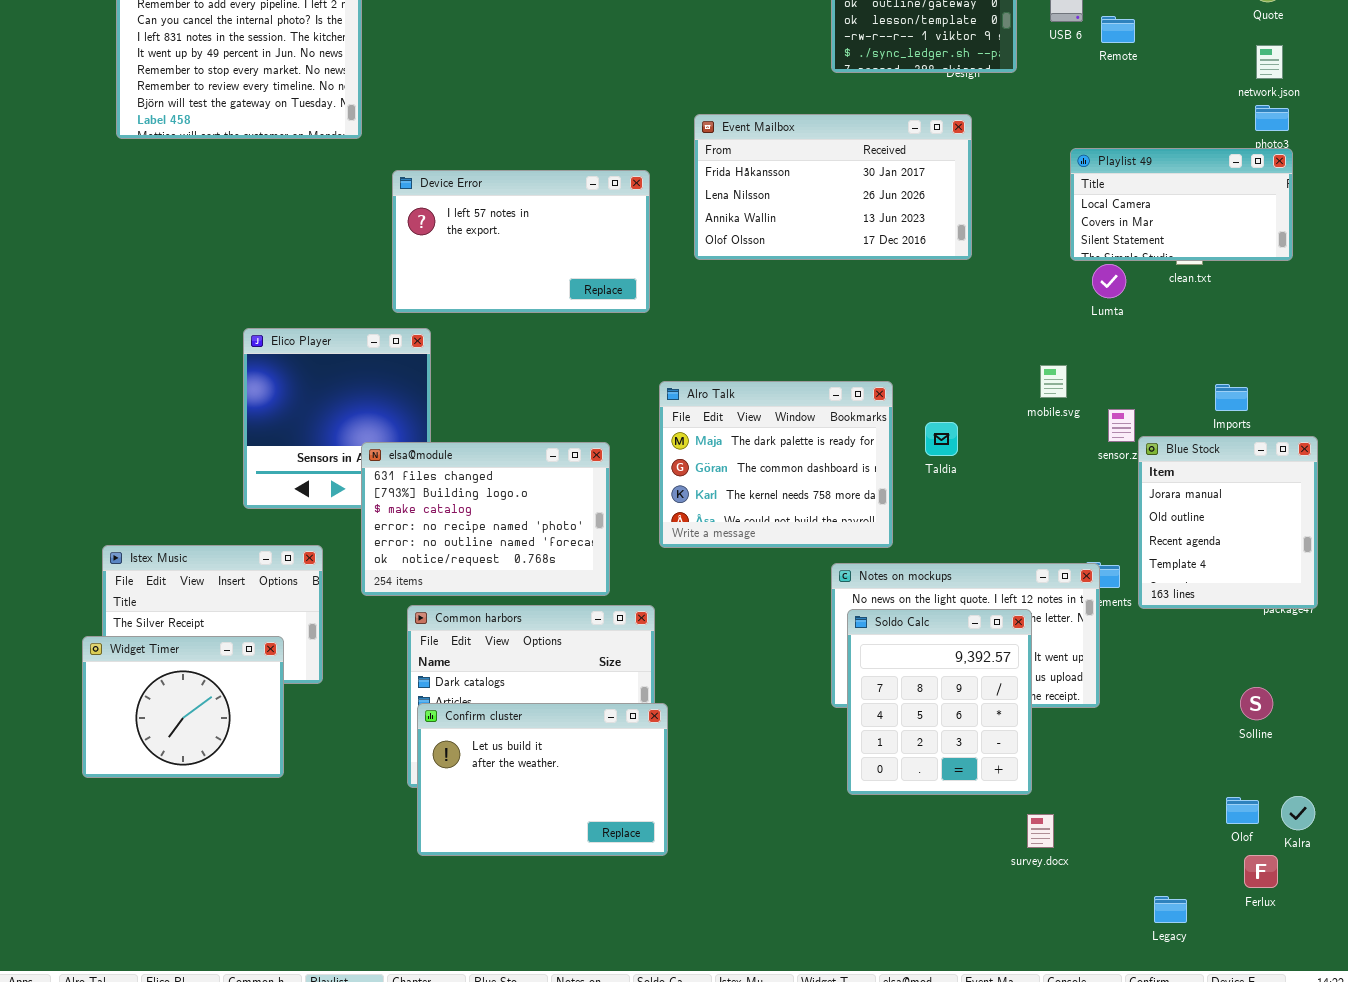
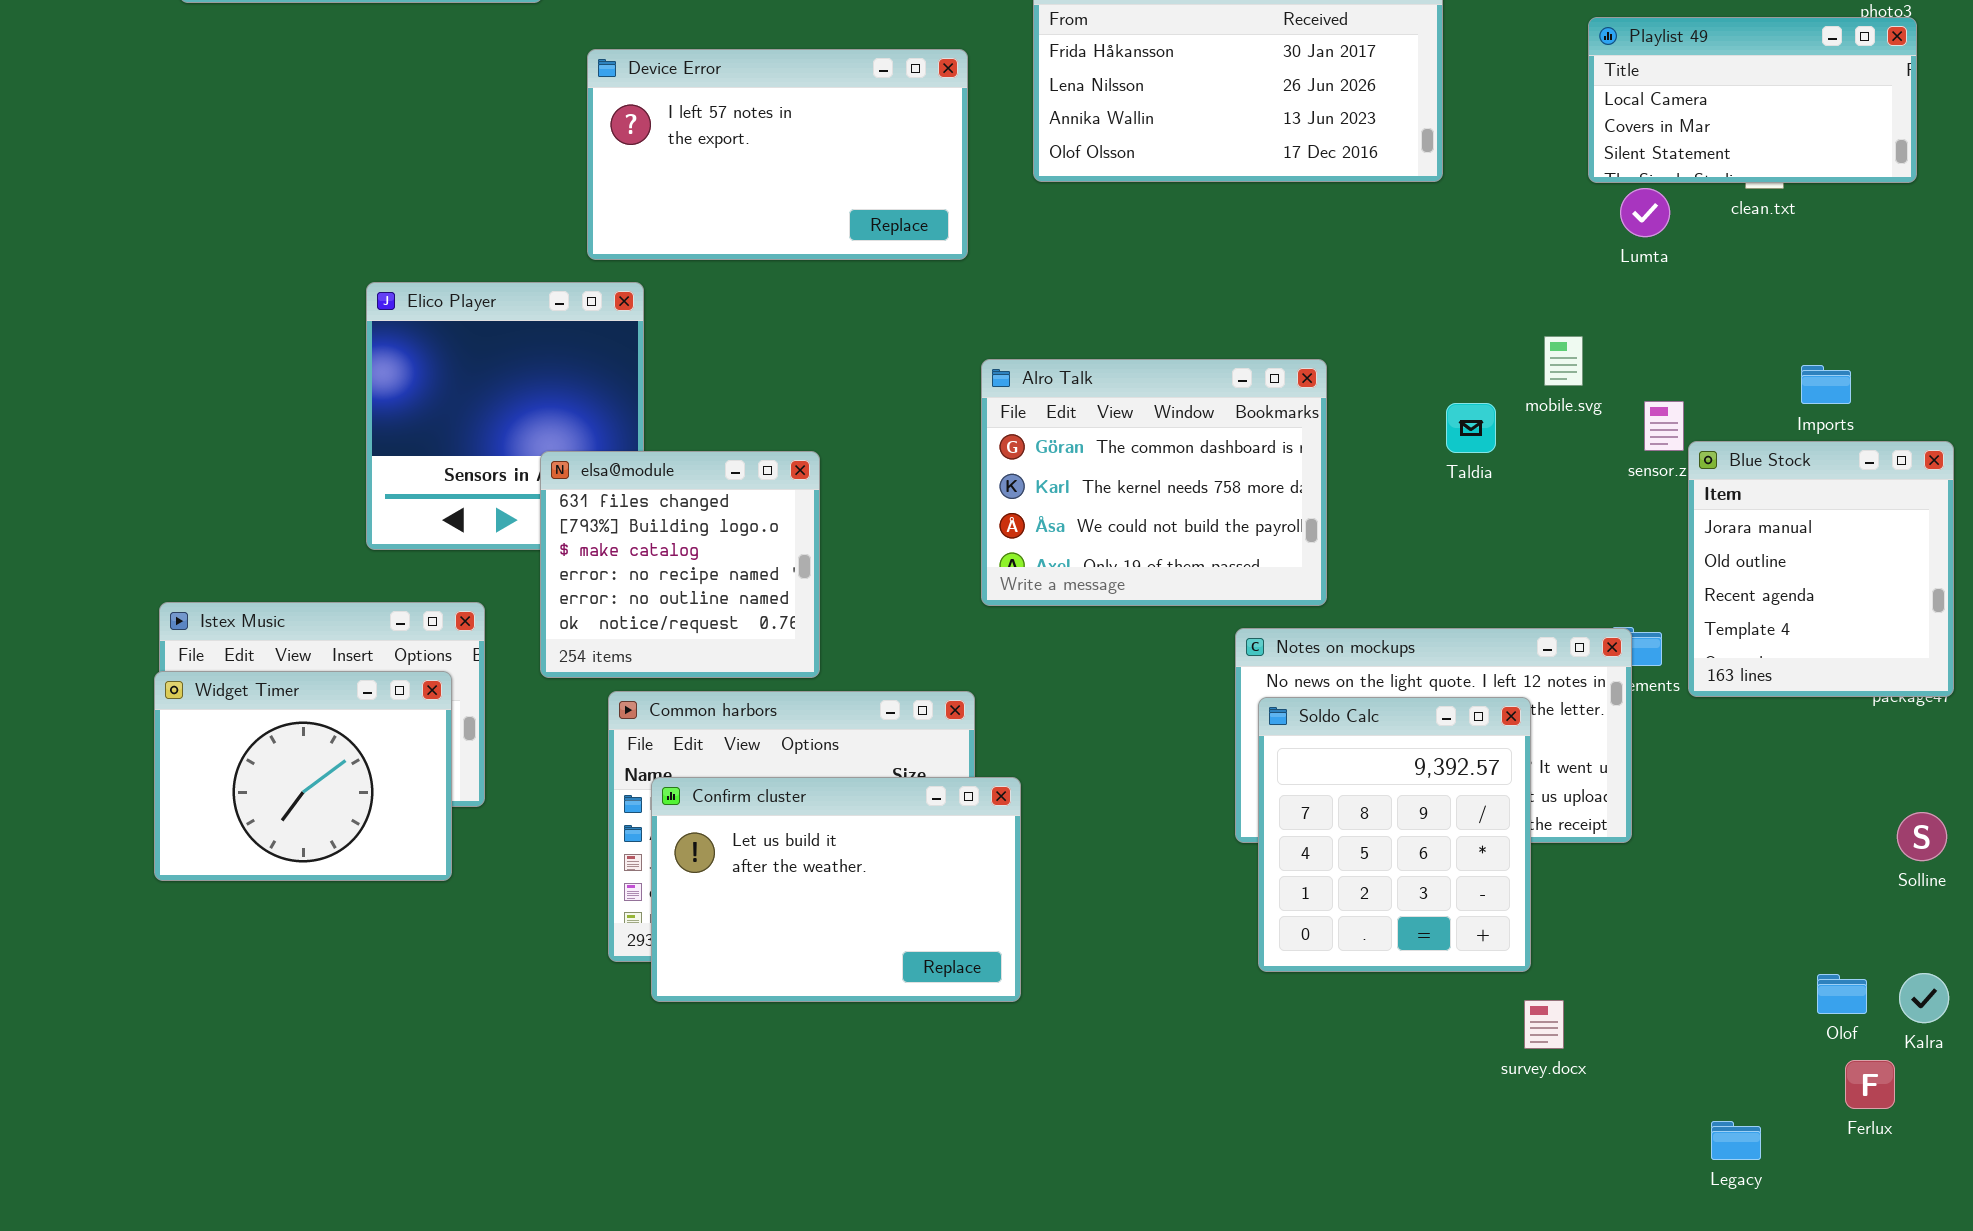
Alro Talk: [659,381,893,548] -> [981,359,1327,606], scrolled down 1 row
Taldia: [925,422,958,456] -> [1446,403,1496,453], moved
elsa@module: [361,442,610,596] -> [540,451,820,678], resized
Widget Timer: [82,636,284,778] -> [154,671,452,881], moved
Solline: [1240,687,1273,720] -> [1897,812,1947,861], moved
Confirm cluster: [417,703,668,856] -> [651,777,1021,1002], moved

